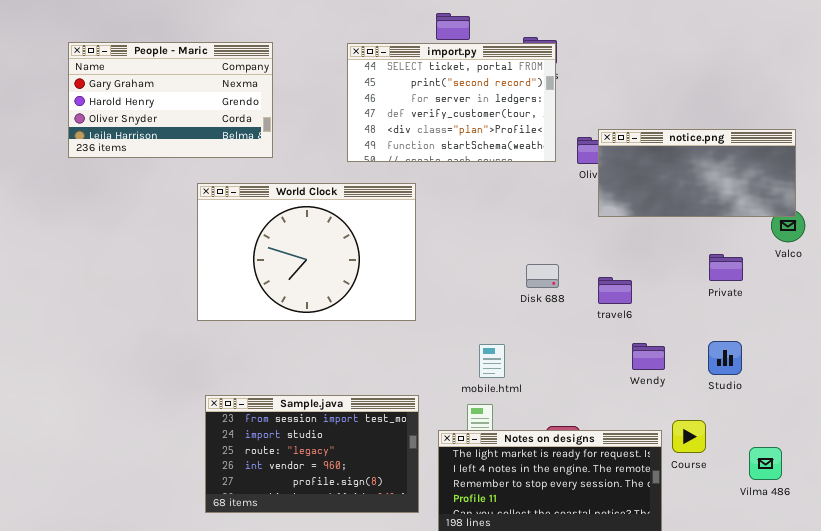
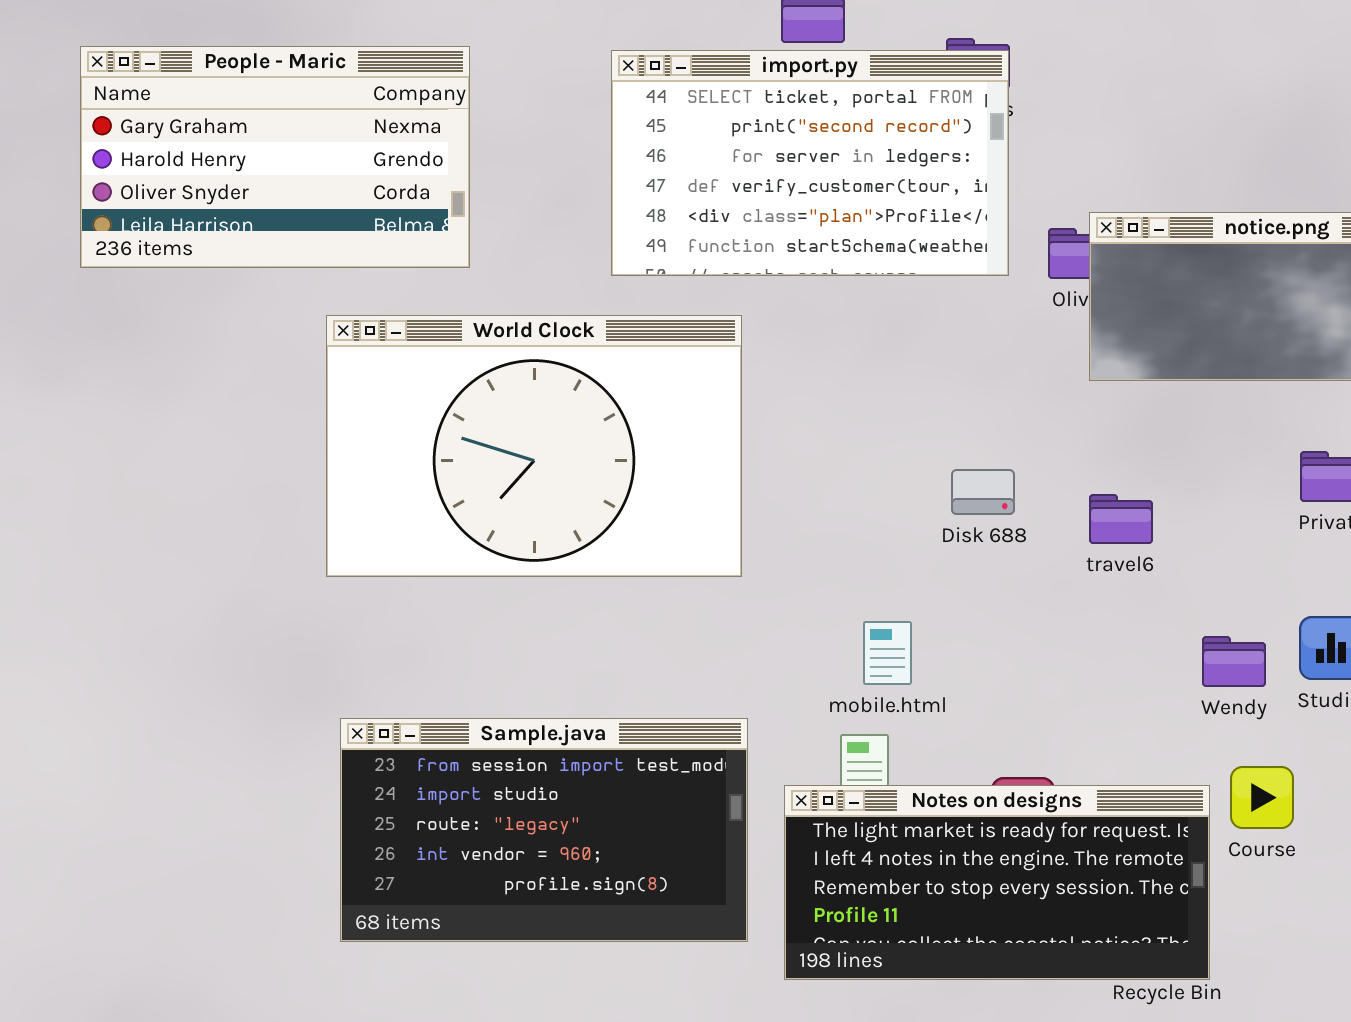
Wendy: [632,343,665,370] -> [1202,636,1266,687], moved

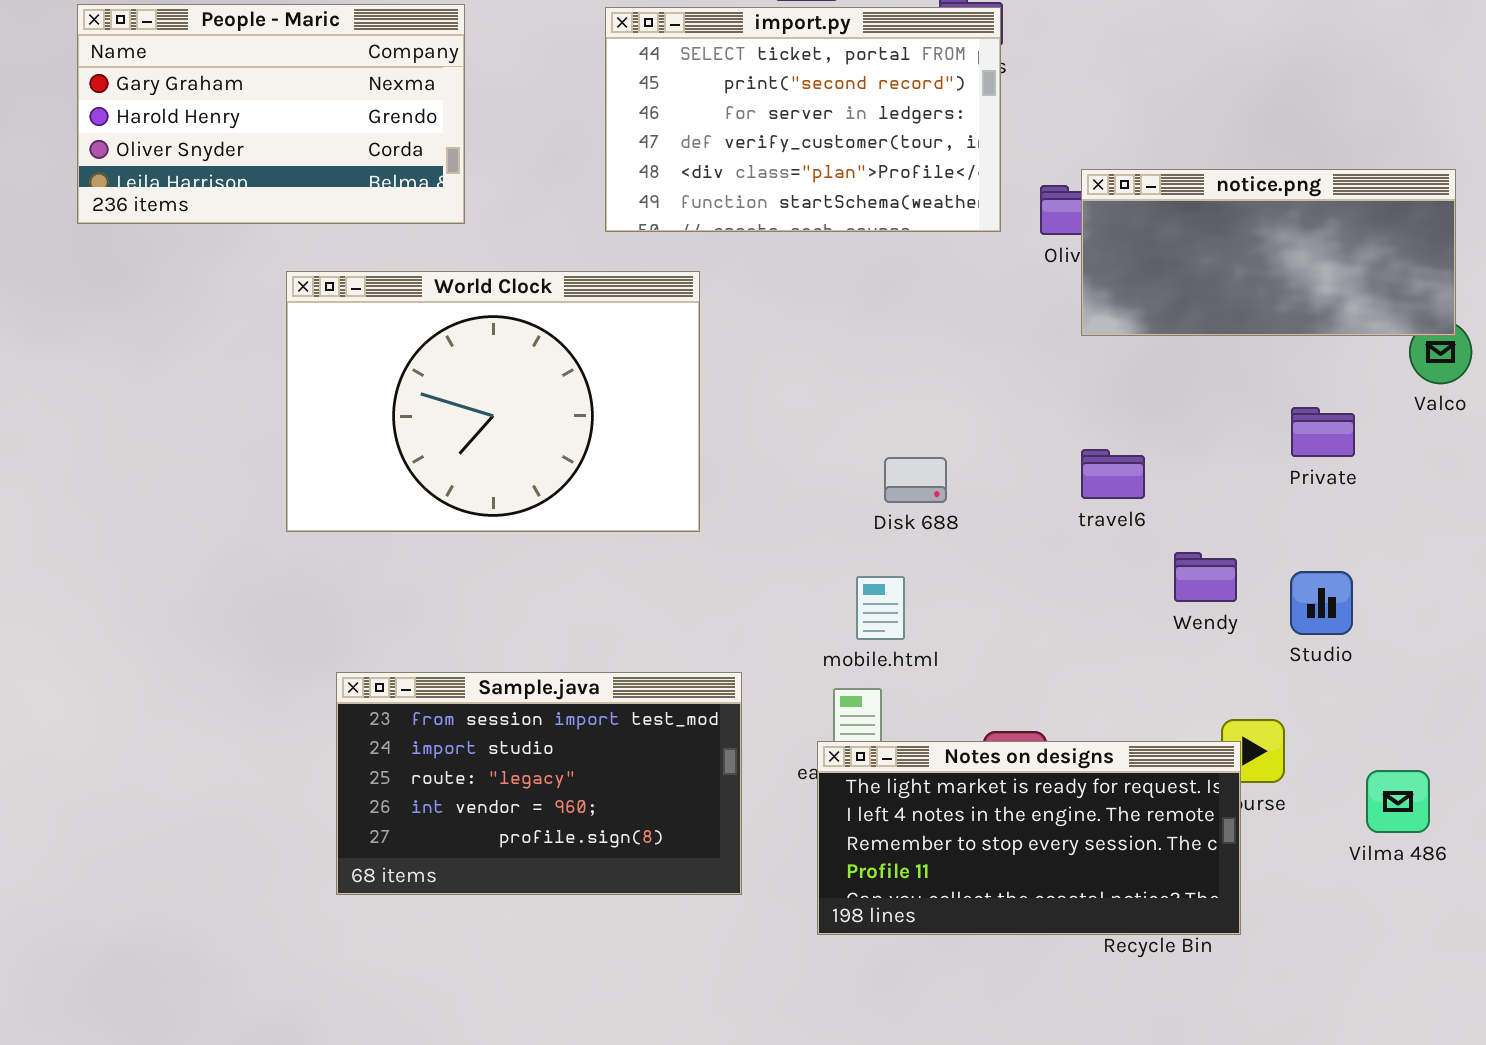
World Clock: [326,315,742,577] -> [286,271,700,532], moved
Disk 688: [951,469,1015,515] -> [884,457,947,503], moved
Wendy: [1202,636,1266,687] -> [1174,552,1237,602], moved
Notes on designs: [784,785,1210,980] -> [817,741,1241,935], moved

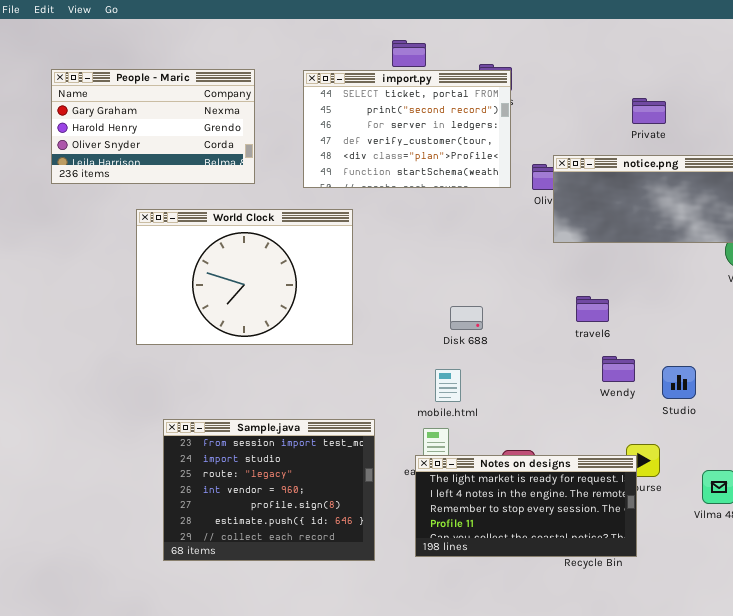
People - Maric: [77,4,465,224] -> [51,69,255,184], moved
Private: [1291,407,1355,457] -> [632,98,666,124], moved
travel6: [1081,449,1145,499] -> [576,296,609,322], moved
Sample.java: [336,672,742,895] -> [163,419,375,561], resized

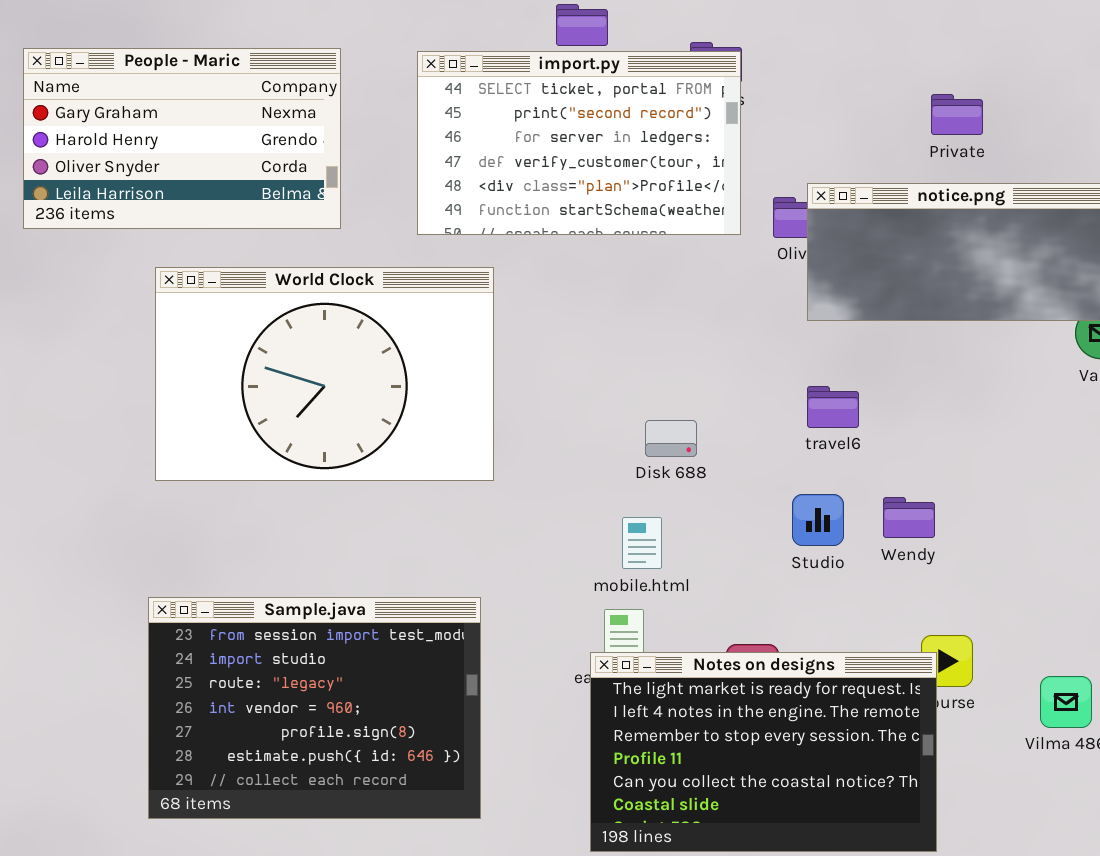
travel6: [576,296,609,322] -> [807,386,859,428], moved
Studio: [662,366,696,399] -> [792,494,844,546], moved
Sample.java: [163,419,375,561] -> [148,597,481,819], moved
Notes on designs: [415,455,637,557] -> [590,652,937,852], resized

